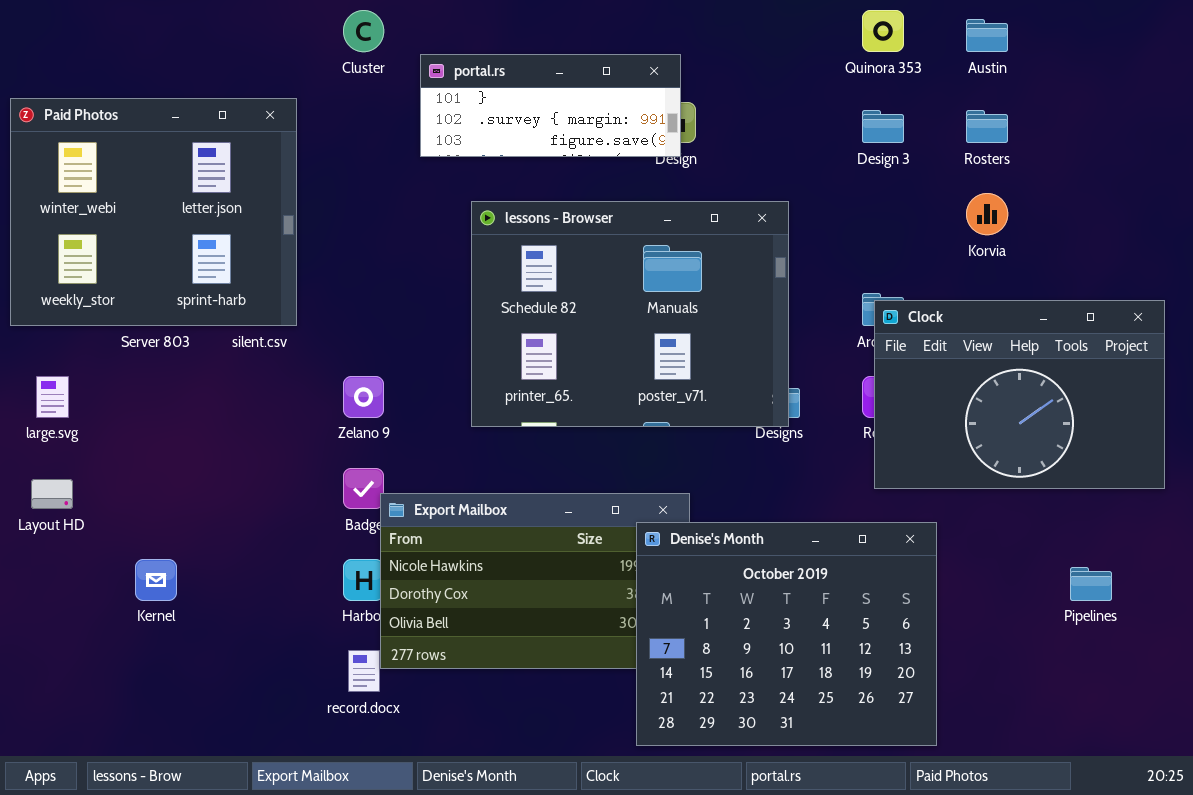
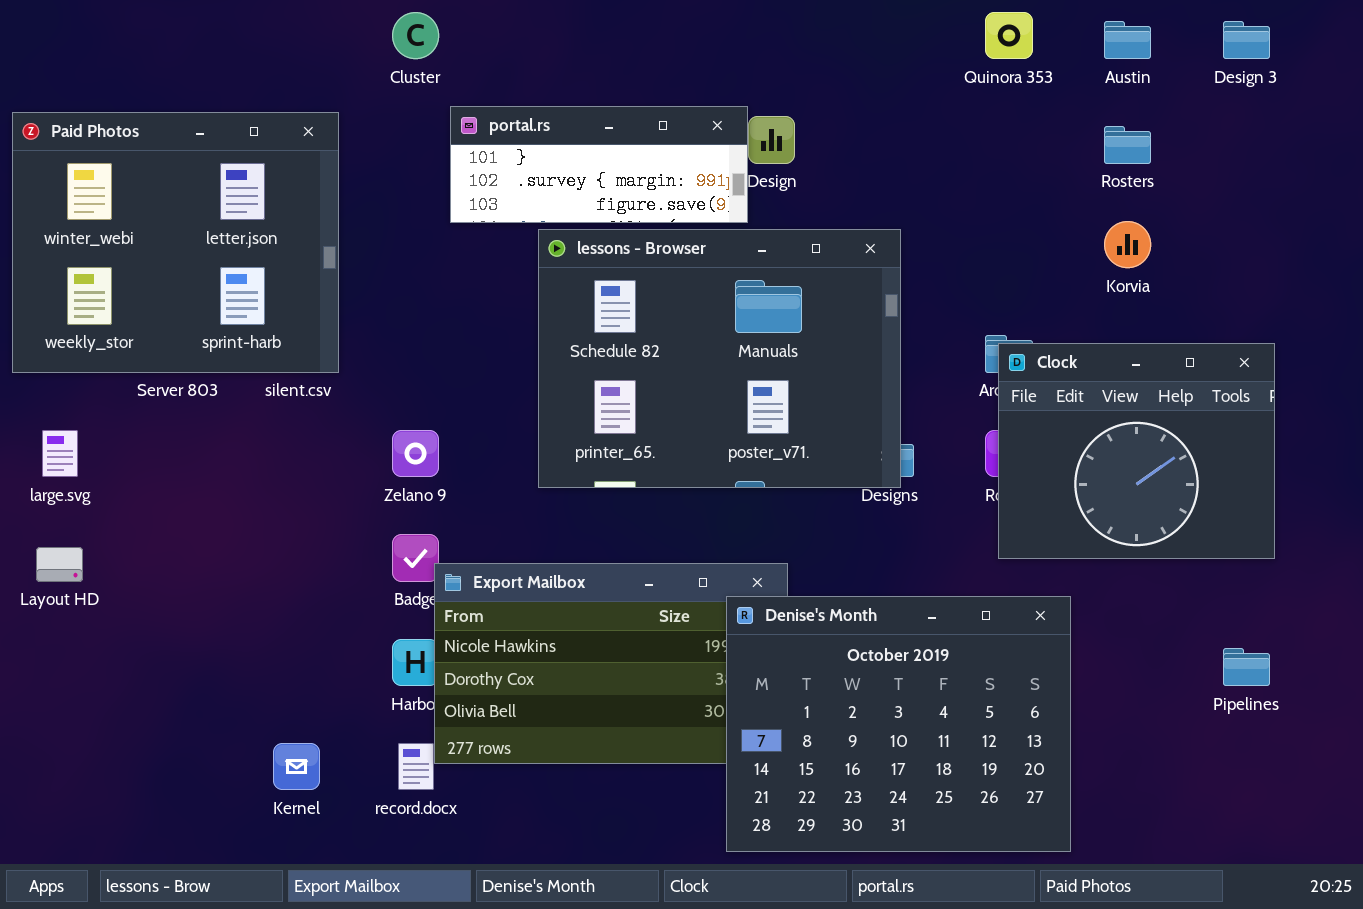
portal.rs: [420,54,681,157] -> [450,106,748,223], moved
Design 3: [862,110,904,143] -> [1223,21,1270,59], moved
Clock: [874,300,1165,489] -> [998,343,1275,559], resized
Kernel: [135,559,177,601] -> [273,743,320,790], moved

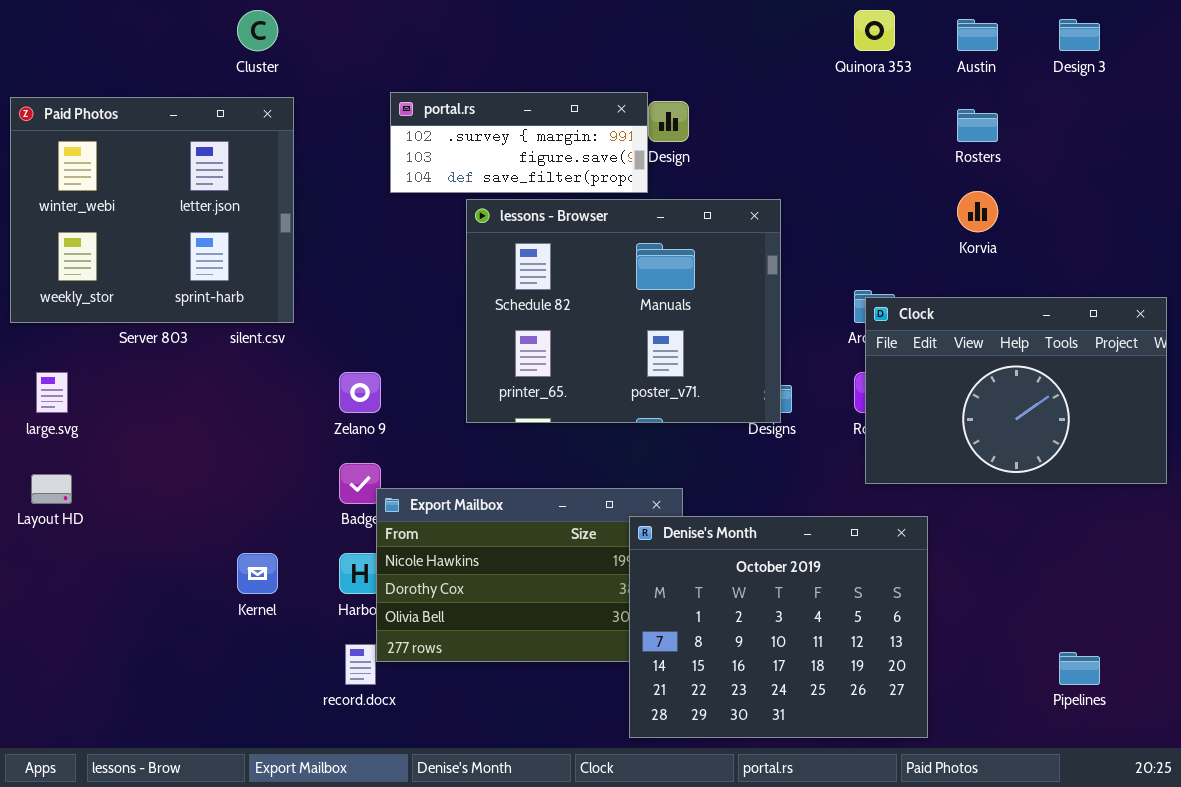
Cluster: [392,12,439,59] -> [237,10,278,51], moved
portal.rs: [450,106,748,223] -> [390,92,648,193], scrolled down 1 row
Clock: [998,343,1275,559] -> [865,297,1167,484], resized
Pipelines: [1223,648,1270,686] -> [1059,652,1100,685], moved
Kernel: [273,743,320,790] -> [237,553,278,594], moved

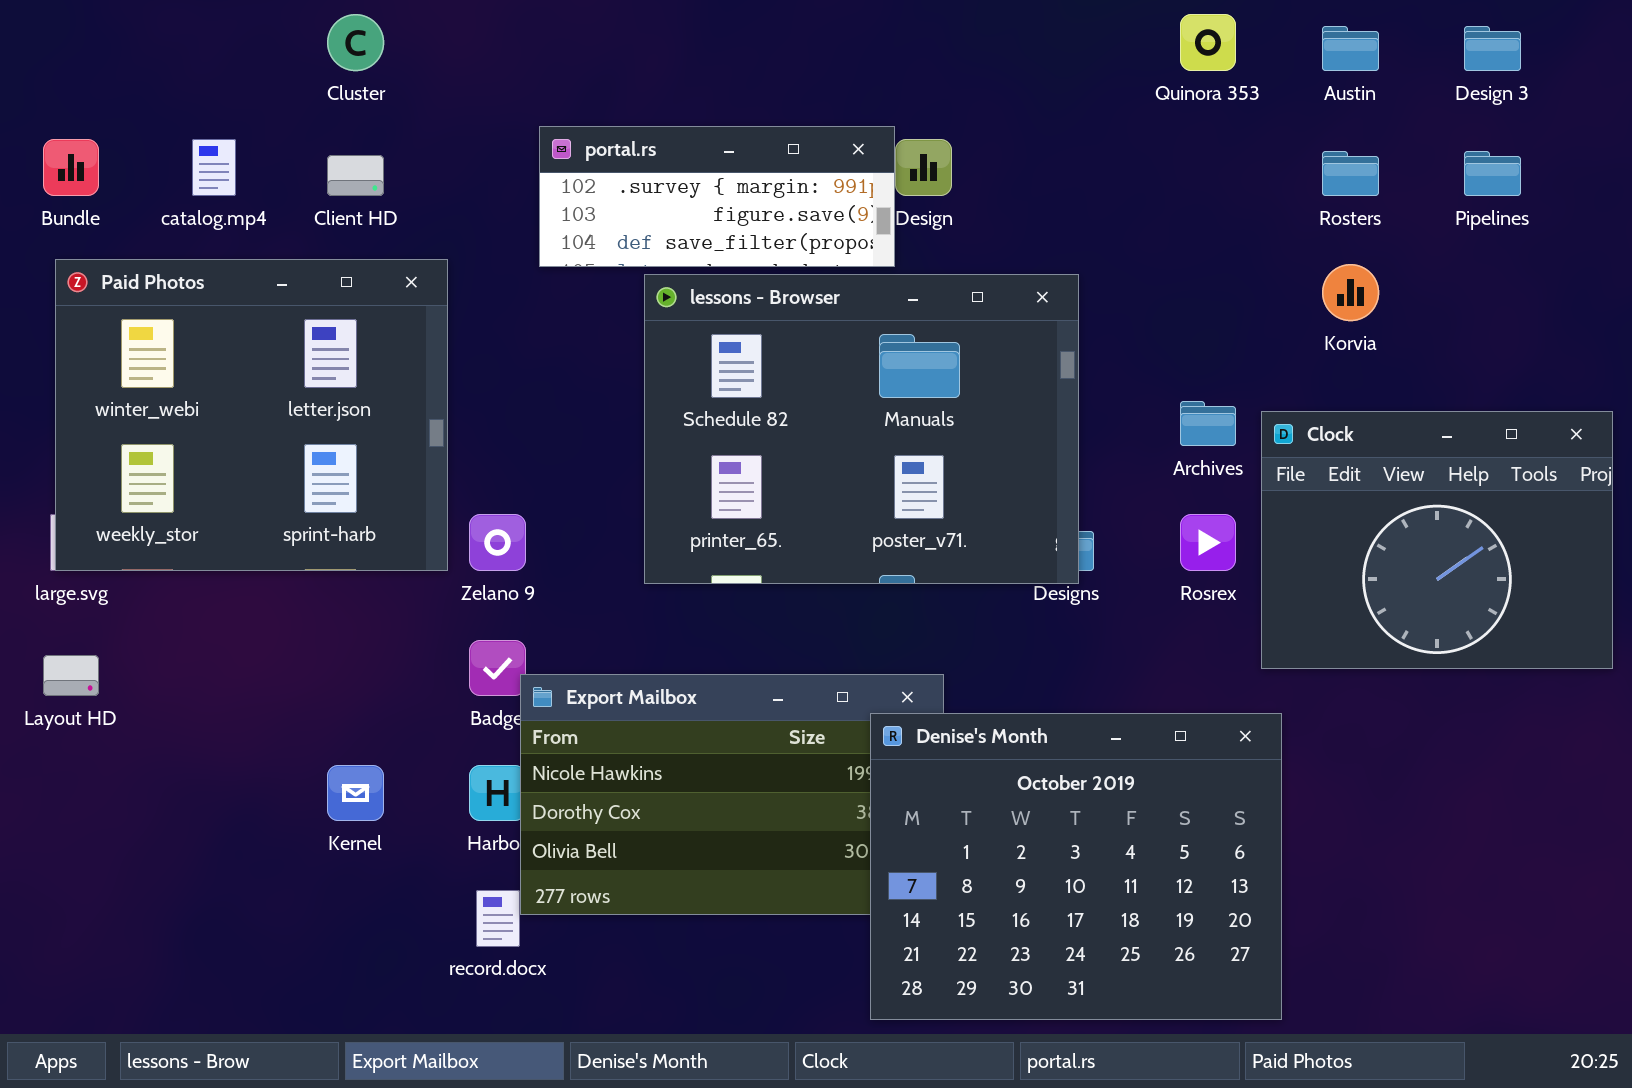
Paid Photos: [10,97,294,323] -> [55,259,448,571], moved
Clock: [865,297,1167,484] -> [1261,411,1613,669], resized
Pipelines: [1059,652,1100,685] -> [1464,151,1521,196], moved

